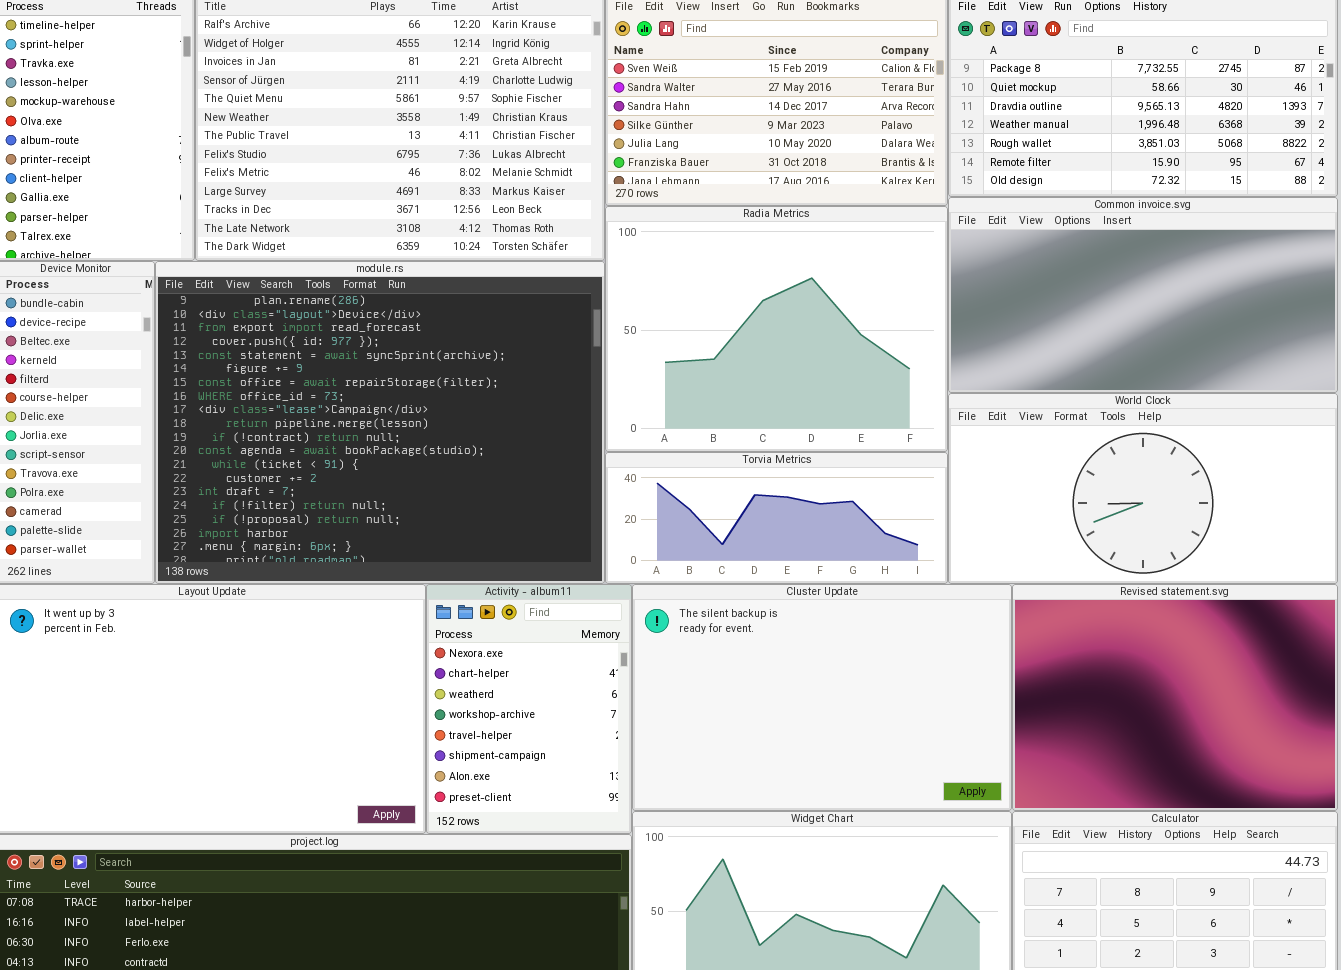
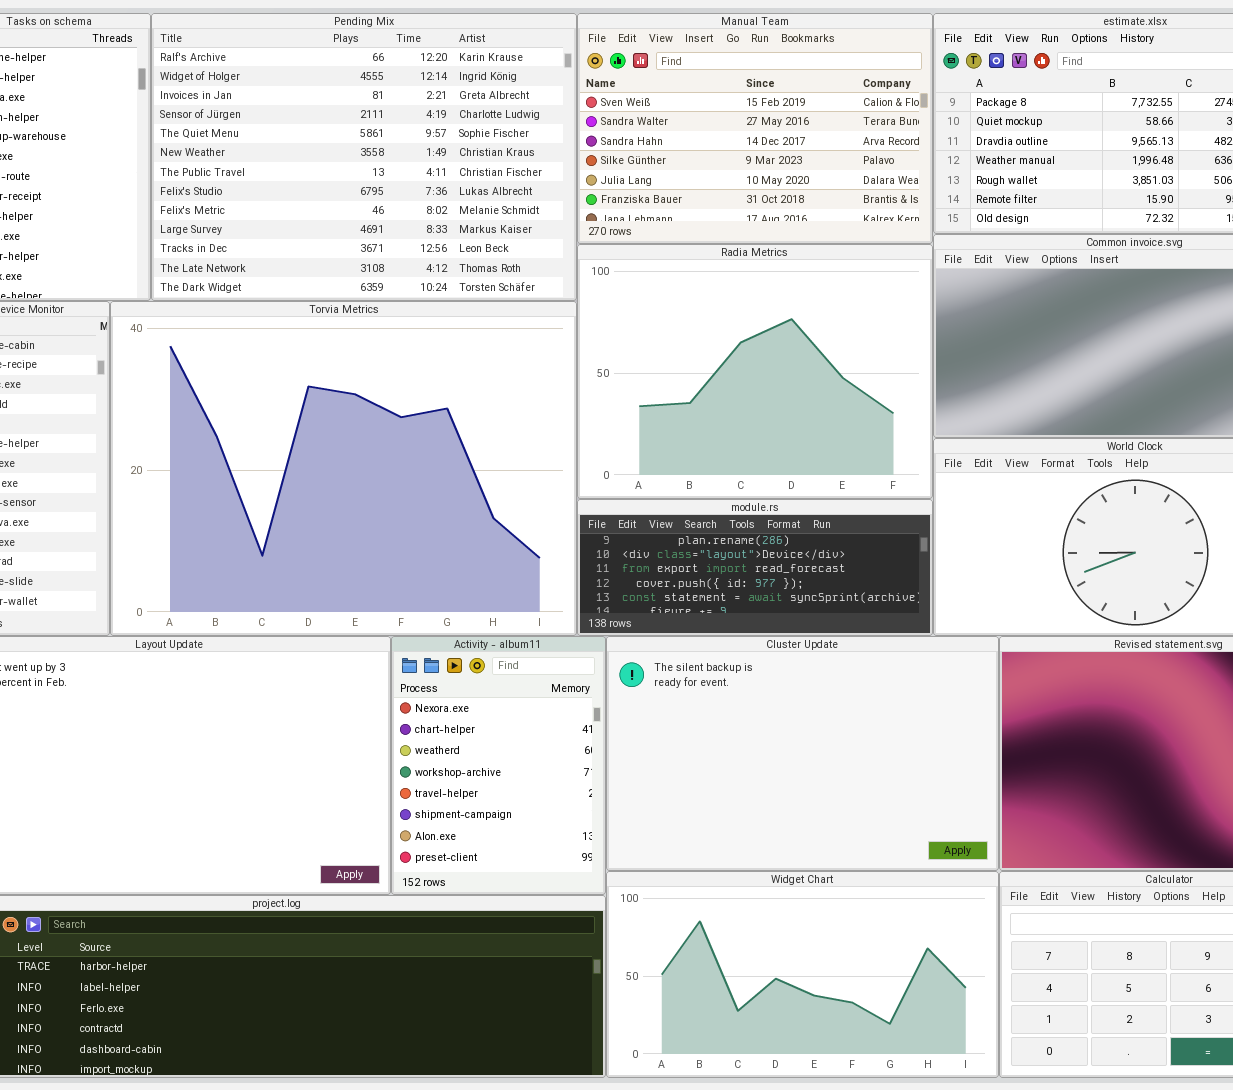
module.rs: [155,261,605,584] -> [577,499,933,636], moved, resized
Torvia Metrics: [605,452,948,584] -> [110,301,577,636], moved, resized

